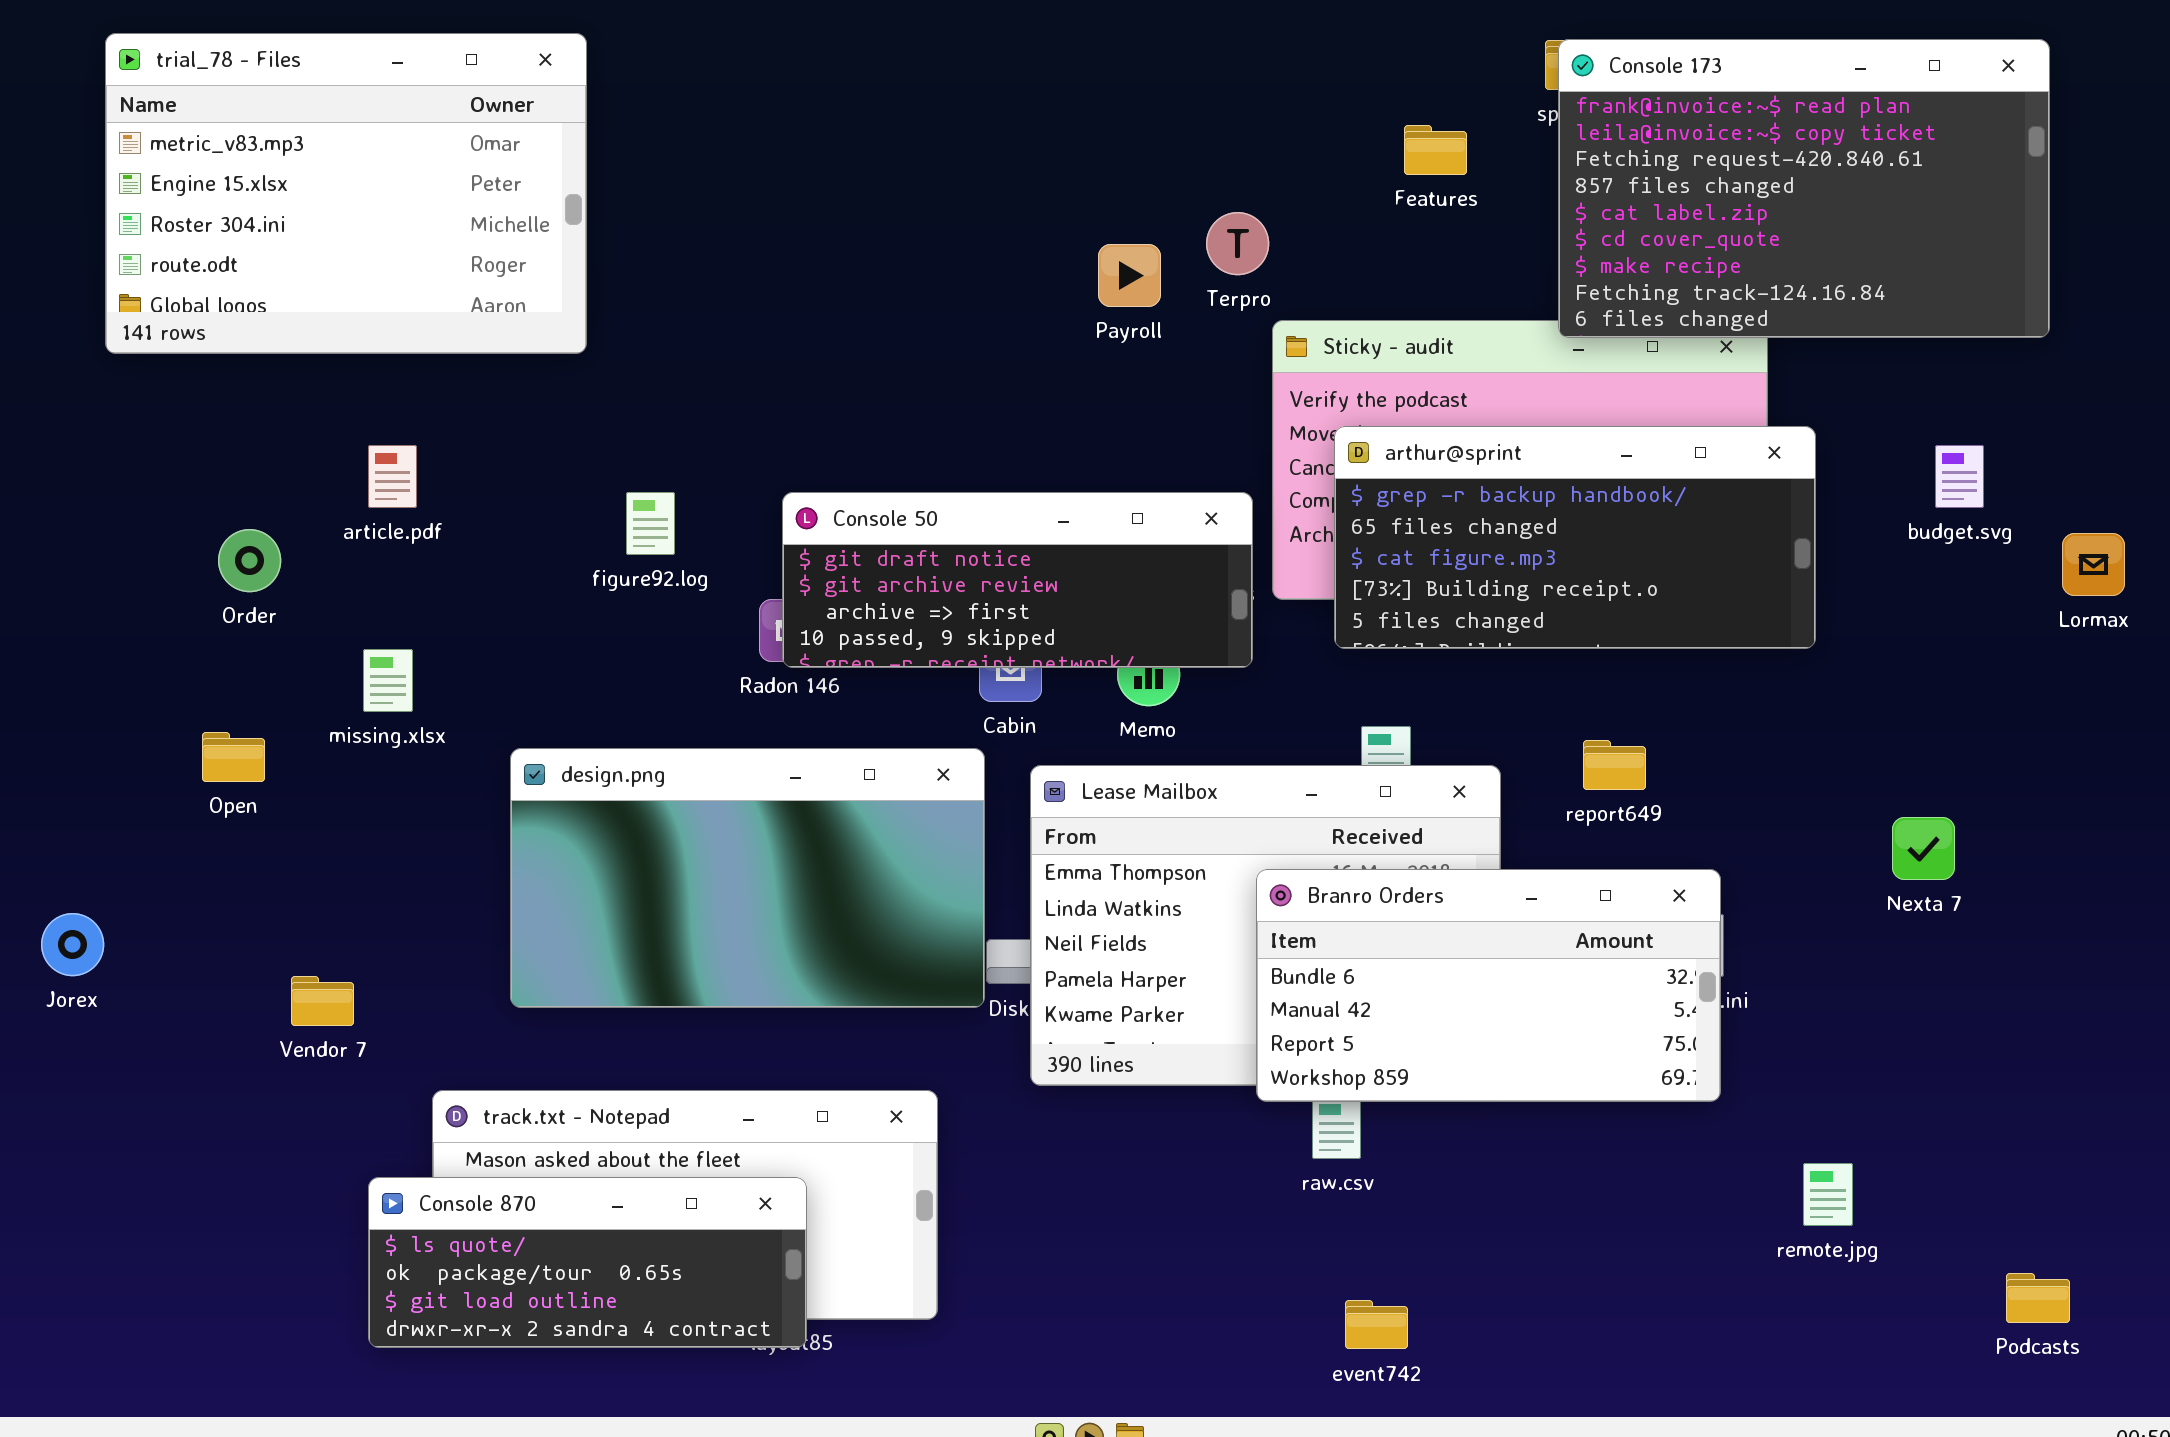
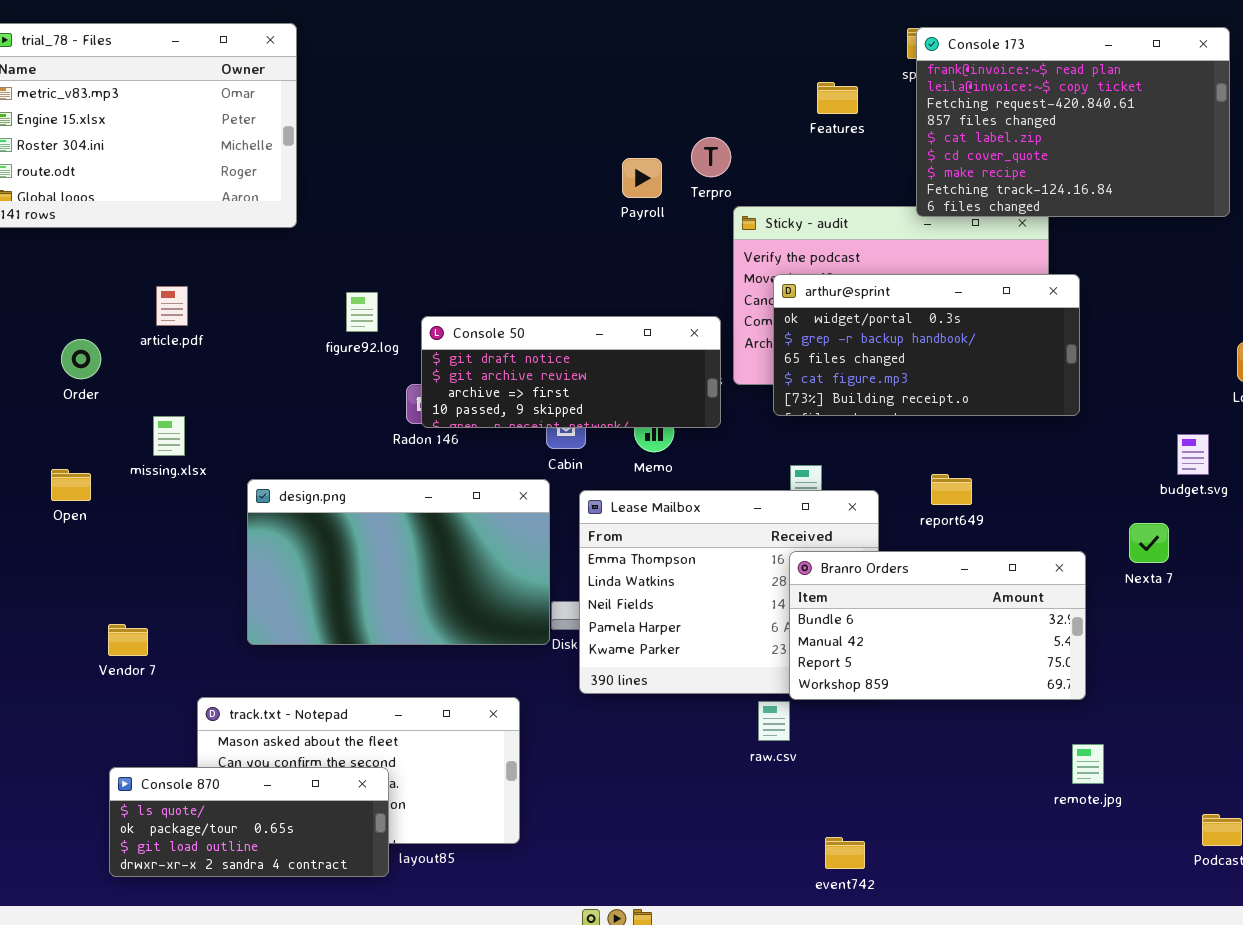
arthur@sprint: [1334,426,1816,649] -> [773,274,1080,416], scrolled up 1 row
budget.svg: [1935,445,1984,508] -> [1177,434,1209,475], moved
figure92.log: [626,492,675,555] -> [346,292,378,332], moved
Branro Orders: [1256,869,1721,1102] -> [789,551,1086,700], moved
Console 870: [368,1177,807,1348] -> [109,767,389,877], moved
event742: [1345,1300,1408,1349] -> [825,837,865,869], moved

